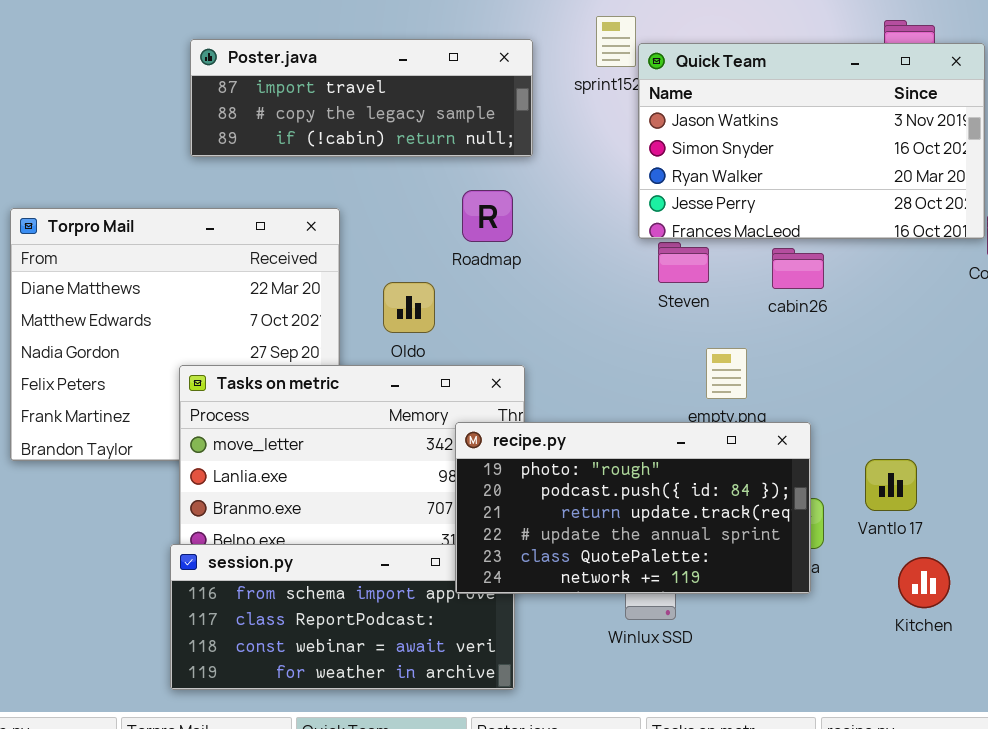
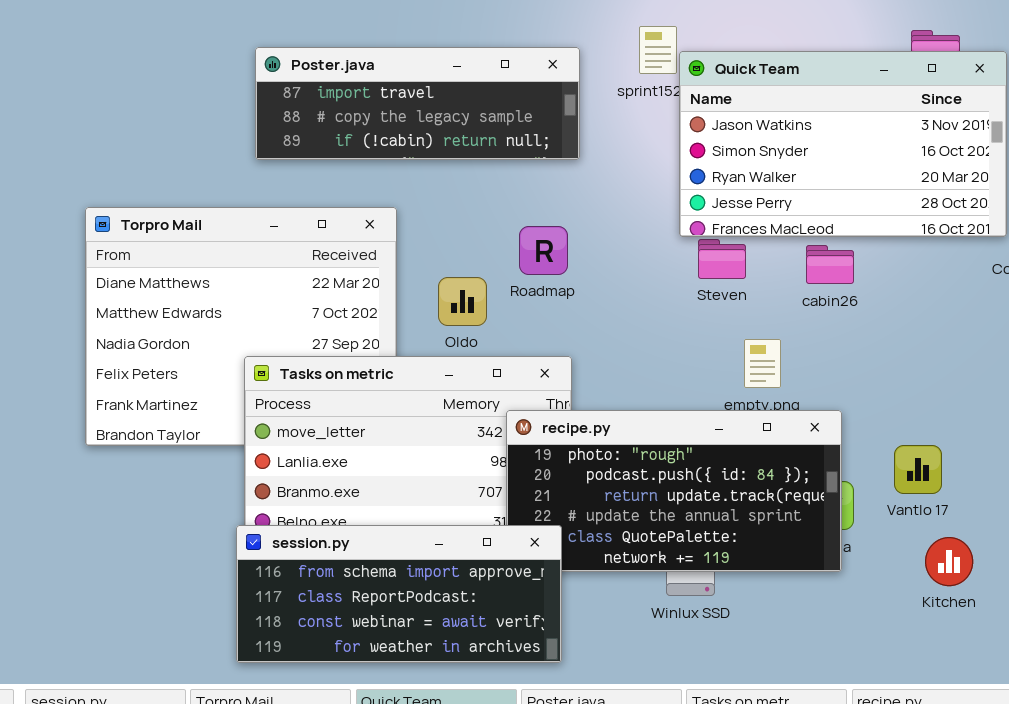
Roadmap: [462,190,513,242] -> [519,226,568,275], moved
session.py: [170,544,515,690] -> [236,525,562,663], raised

